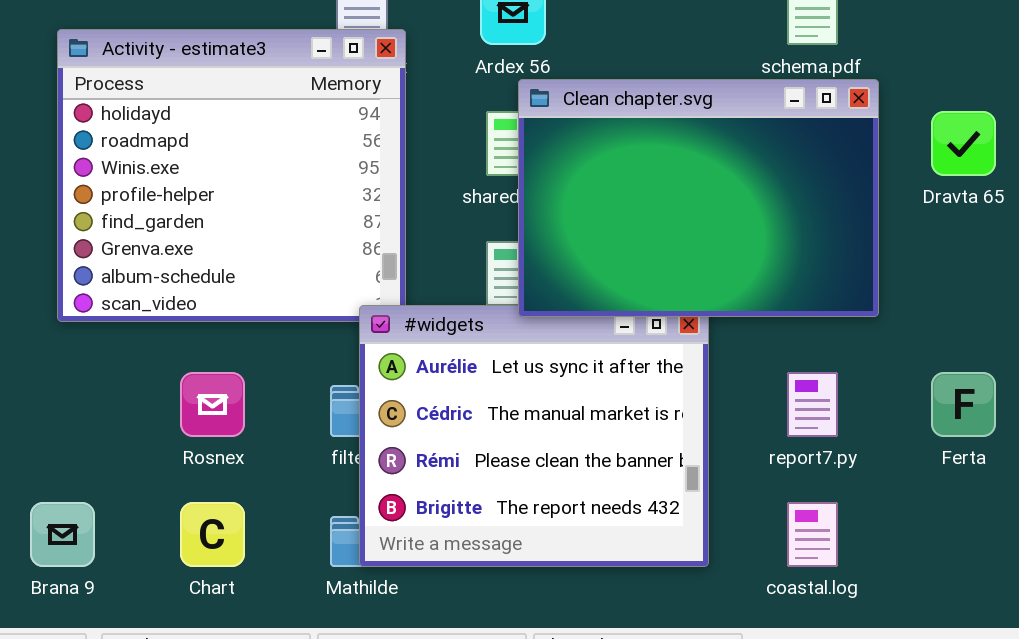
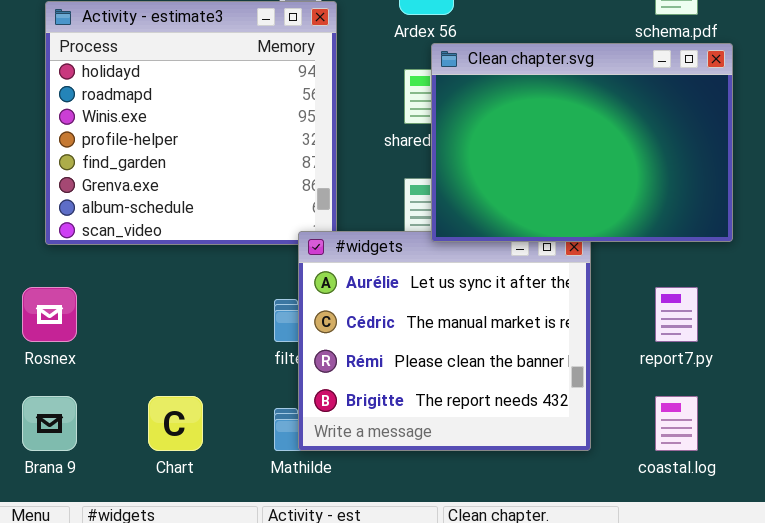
Rosnex: [180,372,245,437] -> [22,287,77,342], moved

